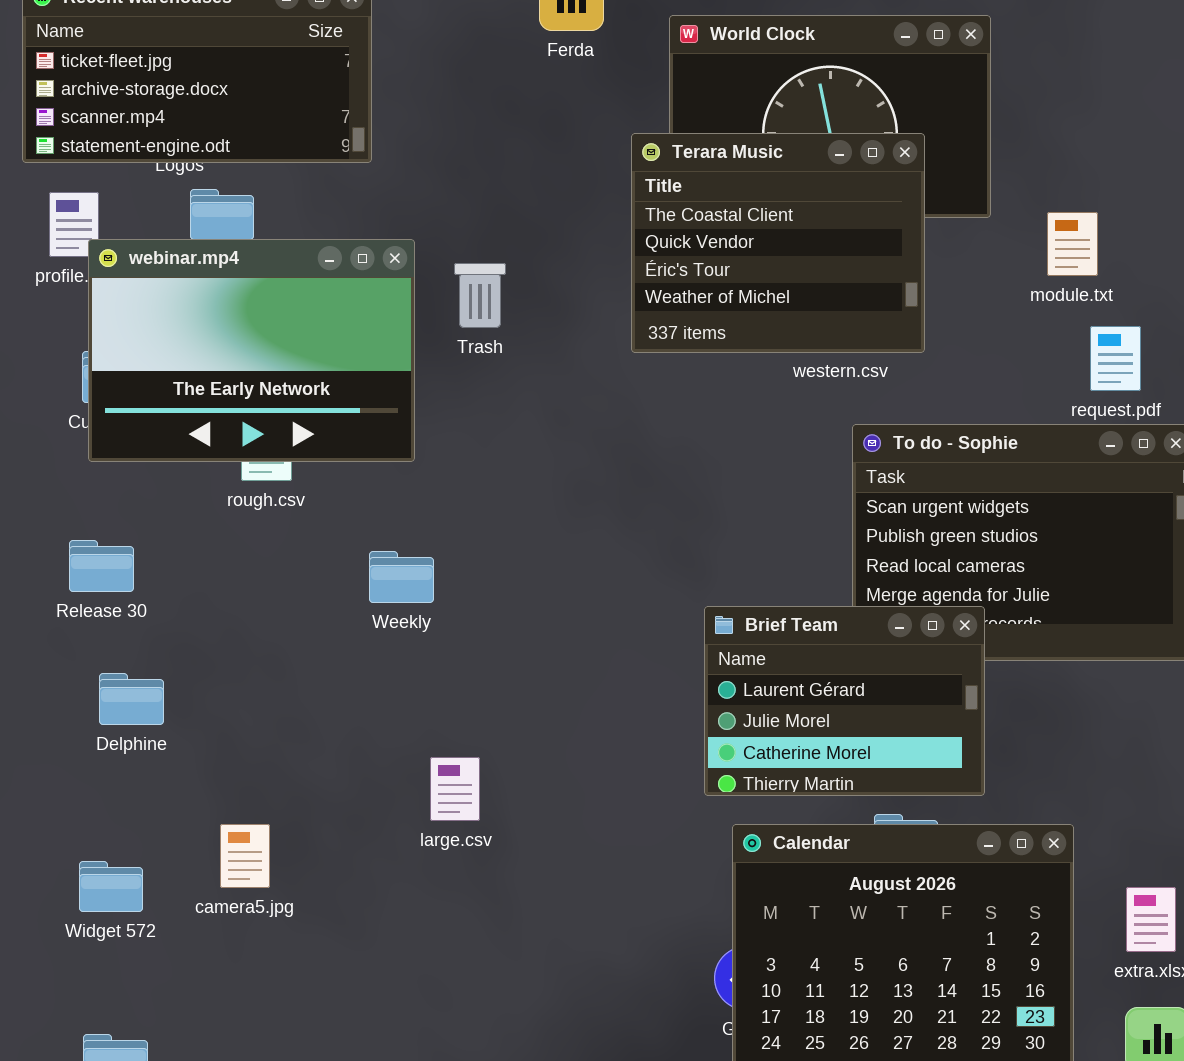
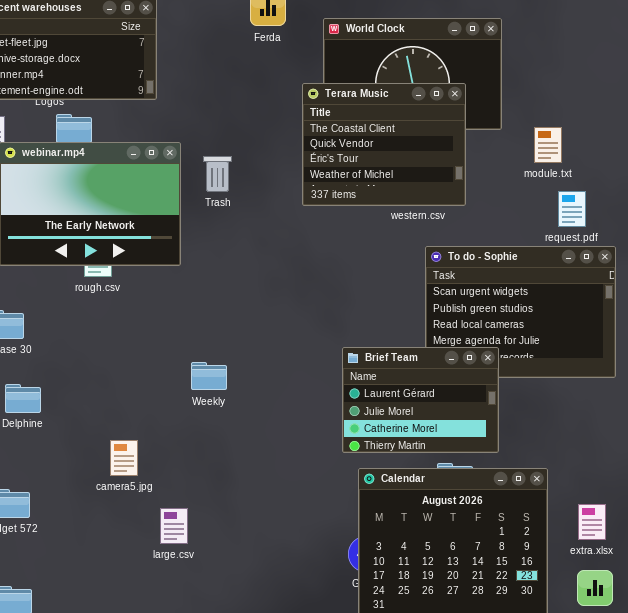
Weekly: [369,551,434,603] -> [191,362,227,390], moved
large.csv: [430,757,480,821] -> [160,508,188,544], moved
camera5.jpg: [220,824,270,888] -> [110,440,138,476], moved

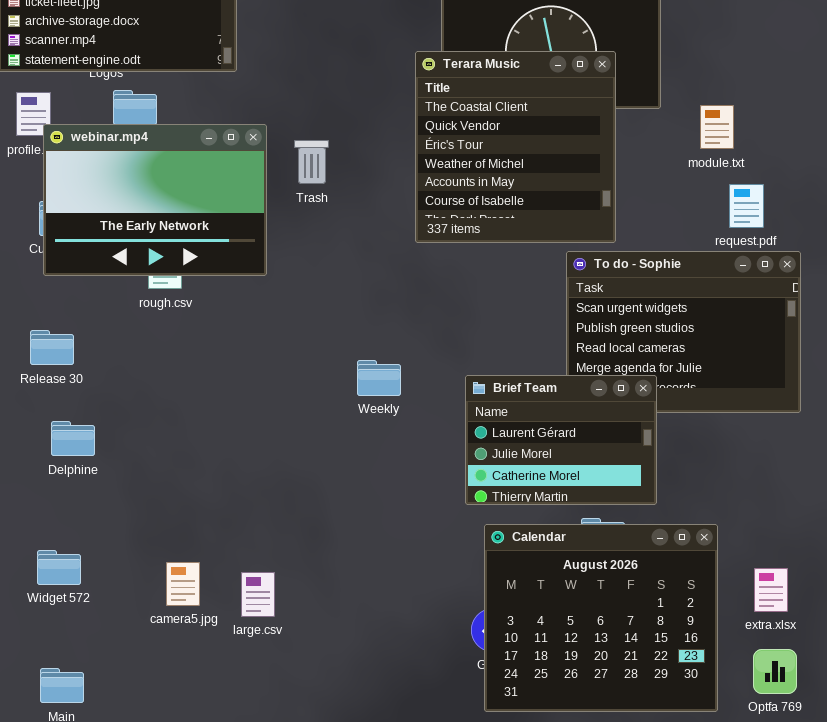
Terara Music: [302,83,466,206] -> [415,51,616,243], resized
Weekly: [191,362,227,390] -> [357,360,401,396], moved
camera5.jpg: [110,440,138,476] -> [166,562,200,606], moved

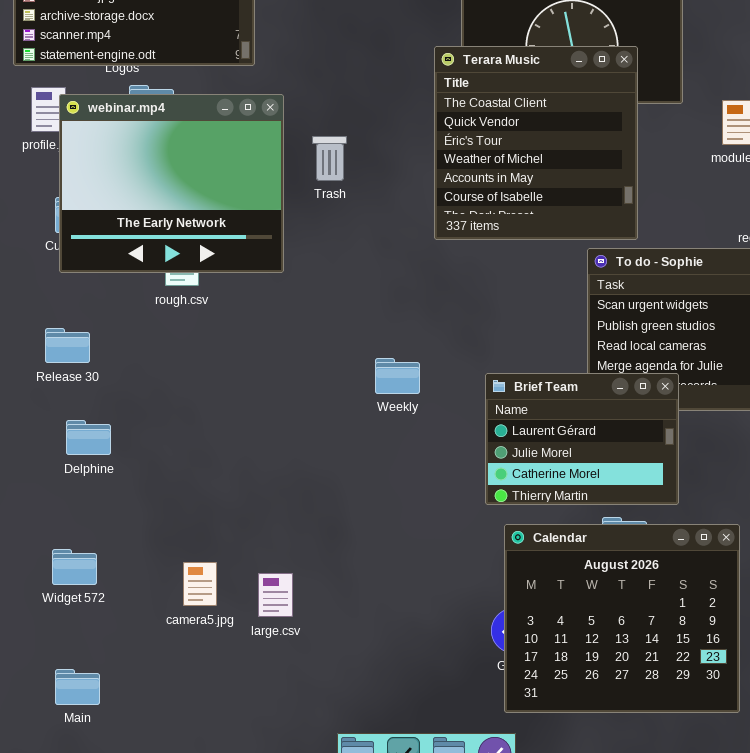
webinar.mp4: [43,124,267,276] -> [59,94,284,273], resized

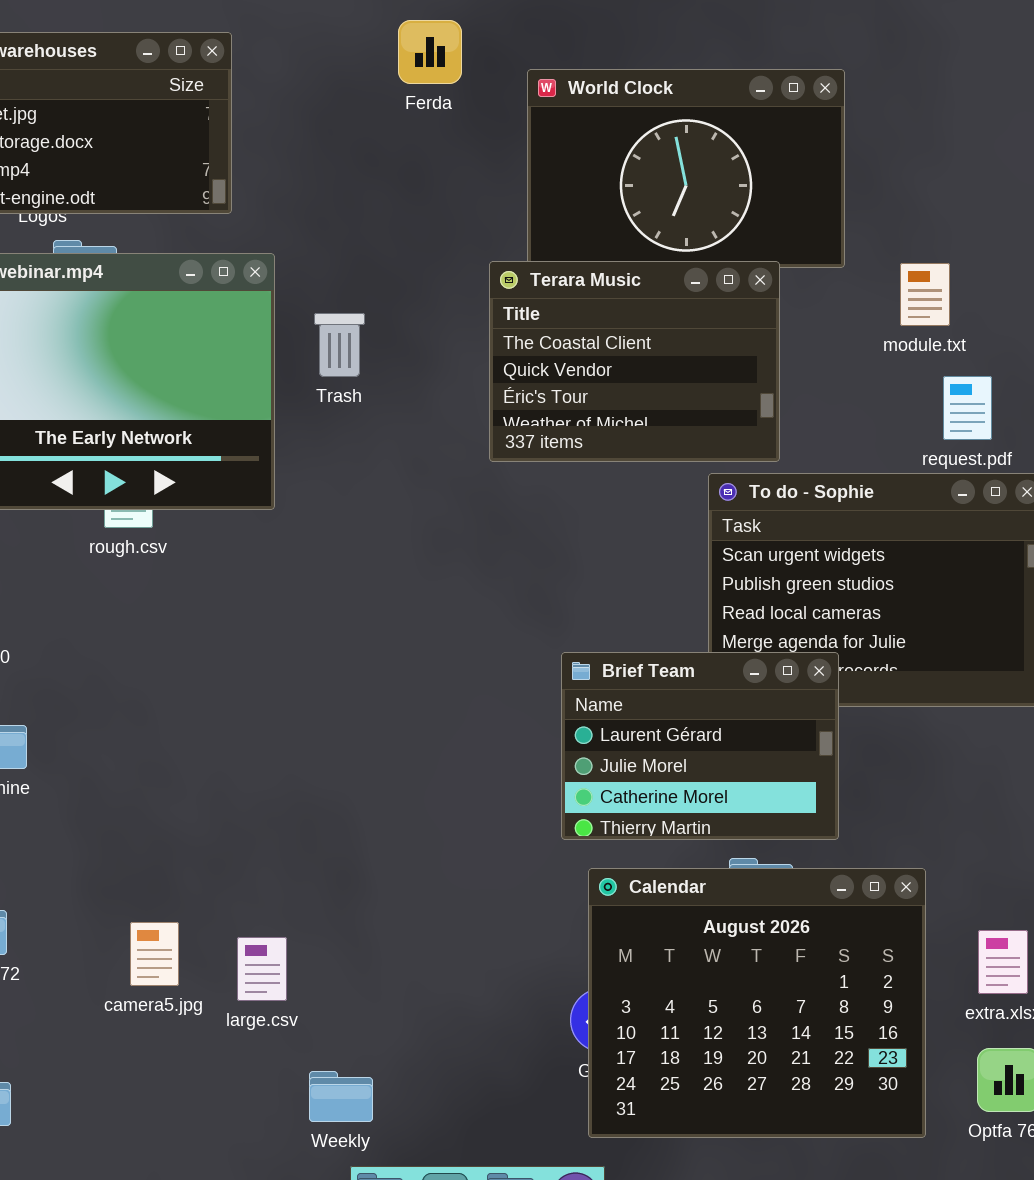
Terara Music: [434,46,638,240] -> [489,261,780,462], resized
Weekly: [375,358,420,394] -> [309,1071,373,1122], moved

